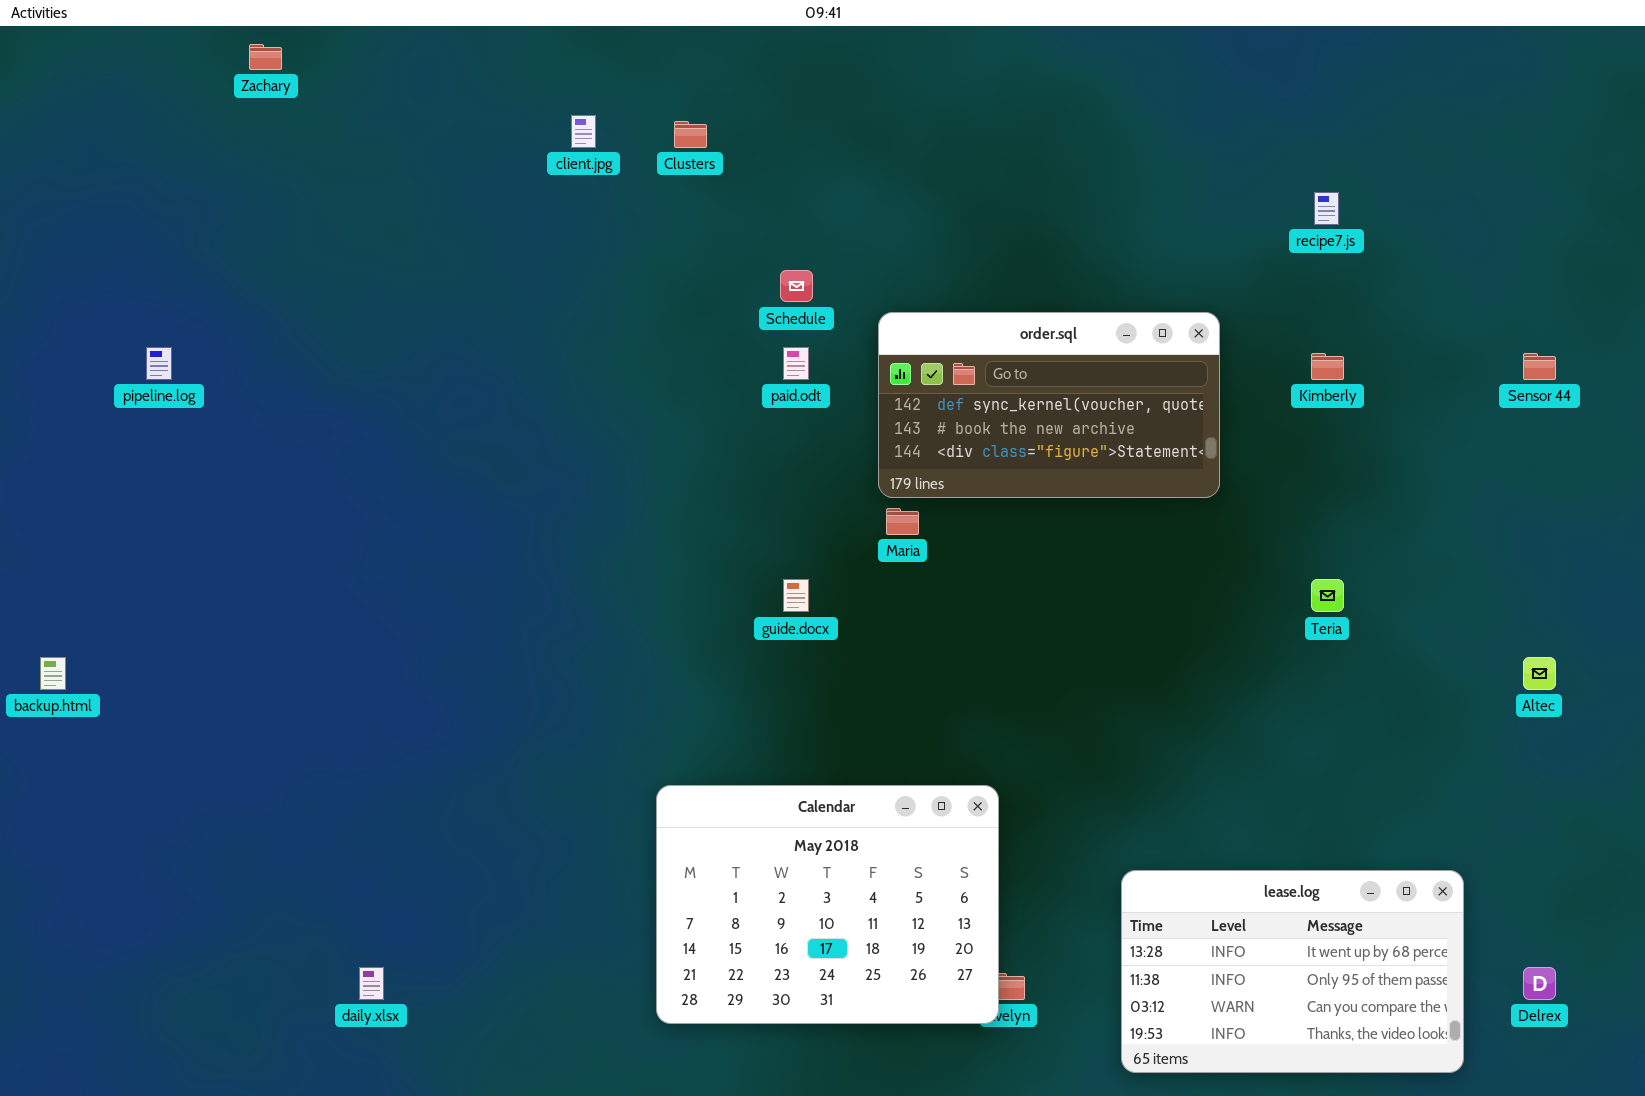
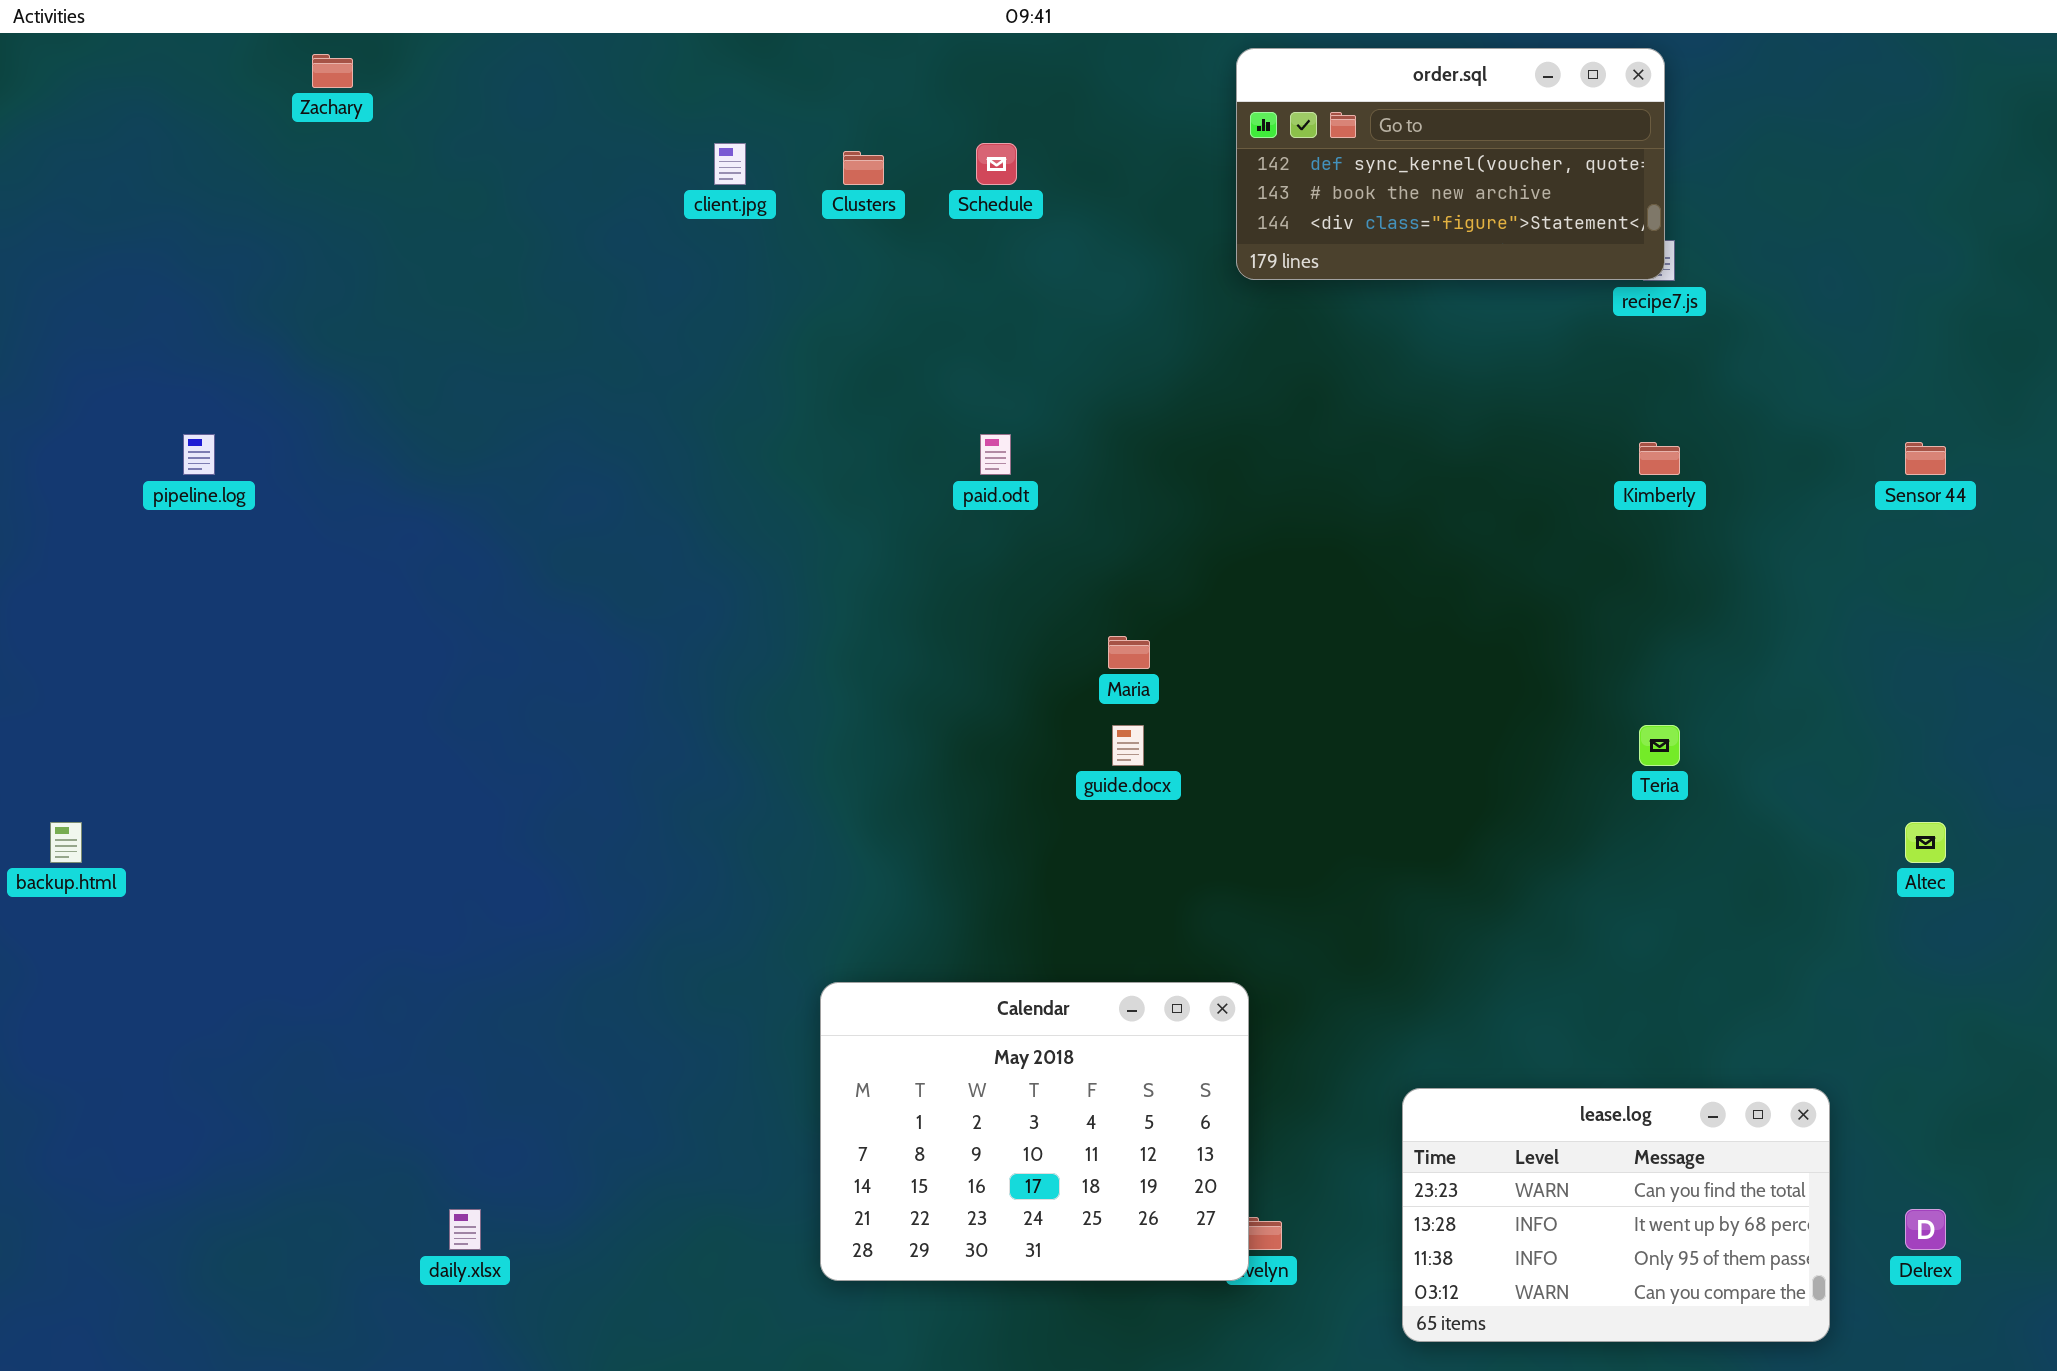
Schedule: [780,270,813,302] -> [976,143,1017,185], moved
order.sql: [878,312,1220,498] -> [1236,48,1665,280], moved
guide.docx: [783,579,809,612] -> [1112,725,1144,766], moved
lease.log: [1121,870,1464,1073] -> [1402,1088,1830,1342], scrolled up 1 row

